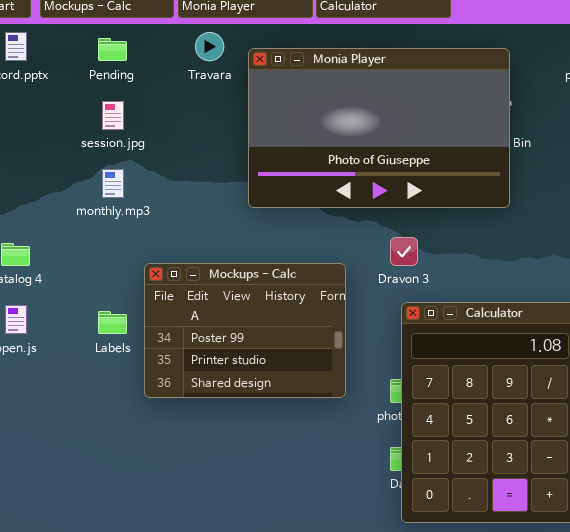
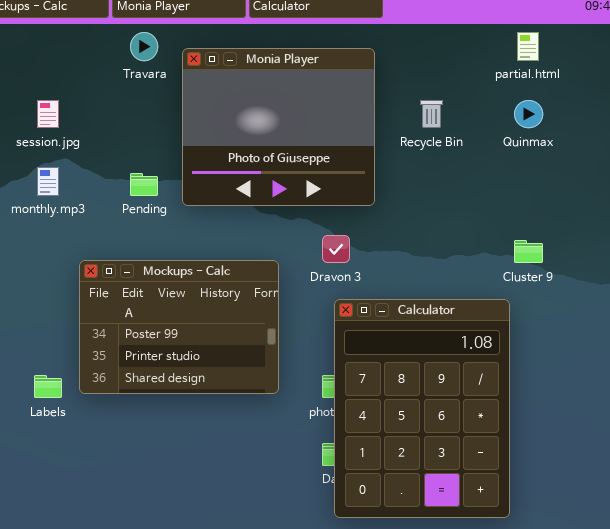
Pending: [98,38,127,61] -> [130,173,158,196], moved
Monia Player: [248,48,510,208] -> [182,48,375,206], resized
Labels: [98,311,127,334] -> [34,375,62,398], moved

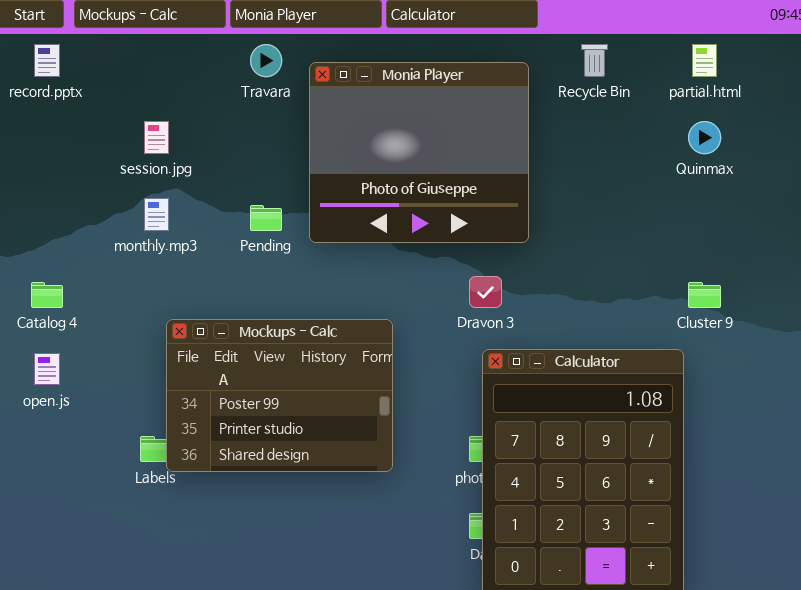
Recycle Bin: [420,100,443,128] -> [581,44,608,77], moved
Mockups - Calc: [79,260,279,394] -> [166,319,393,472], moved

